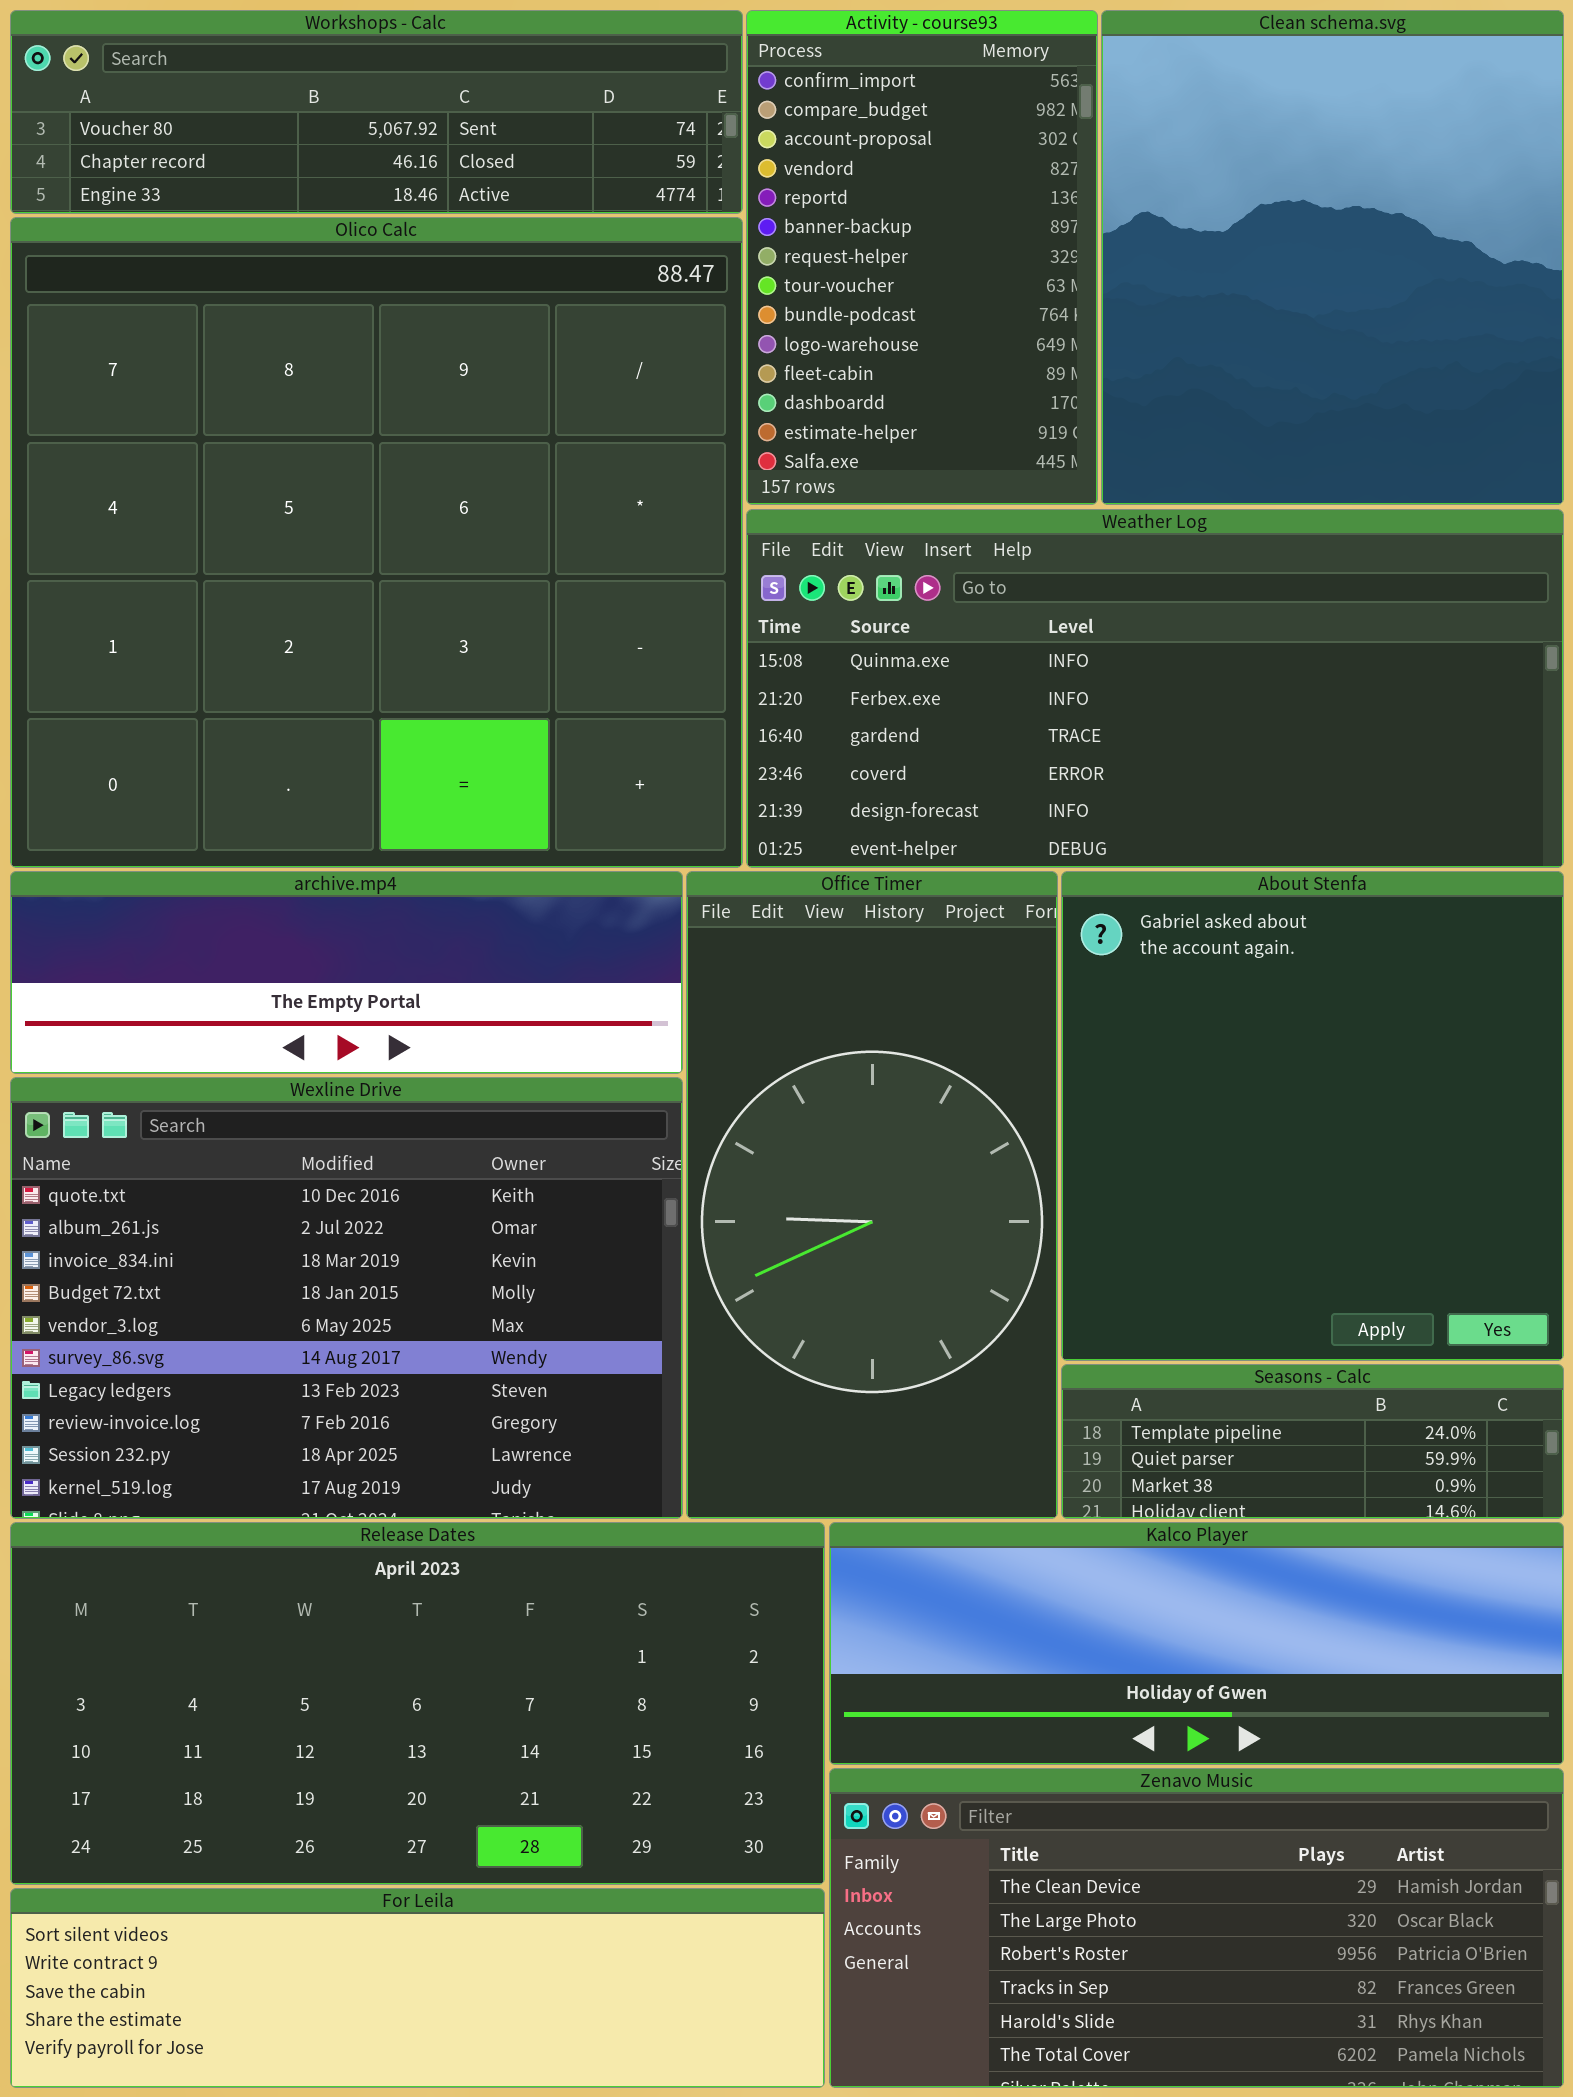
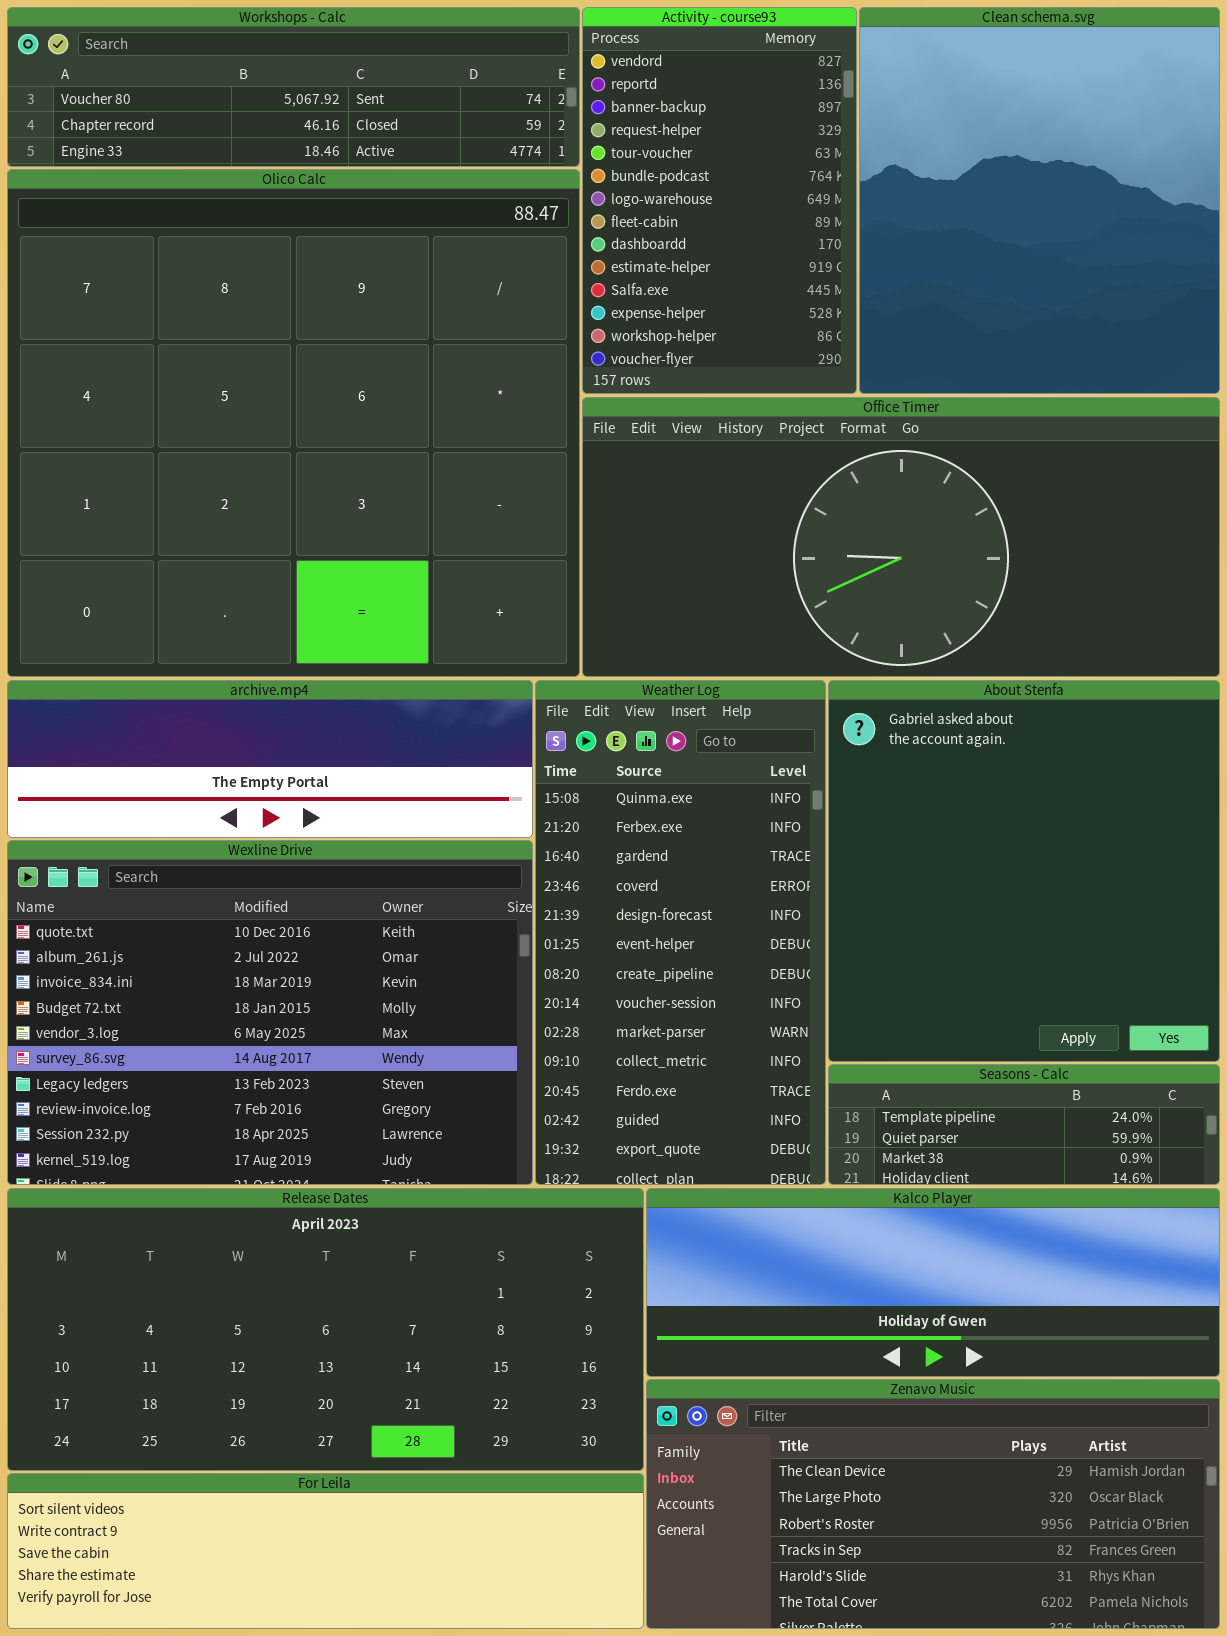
Activity - course93: [746,10,1098,505] -> [582,7,857,394], scrolled down 3 rows
Weather Log: [746,509,1564,868] -> [535,680,826,1185], moved, resized
Office Timer: [686,871,1058,1519] -> [582,397,1220,677], moved, resized

